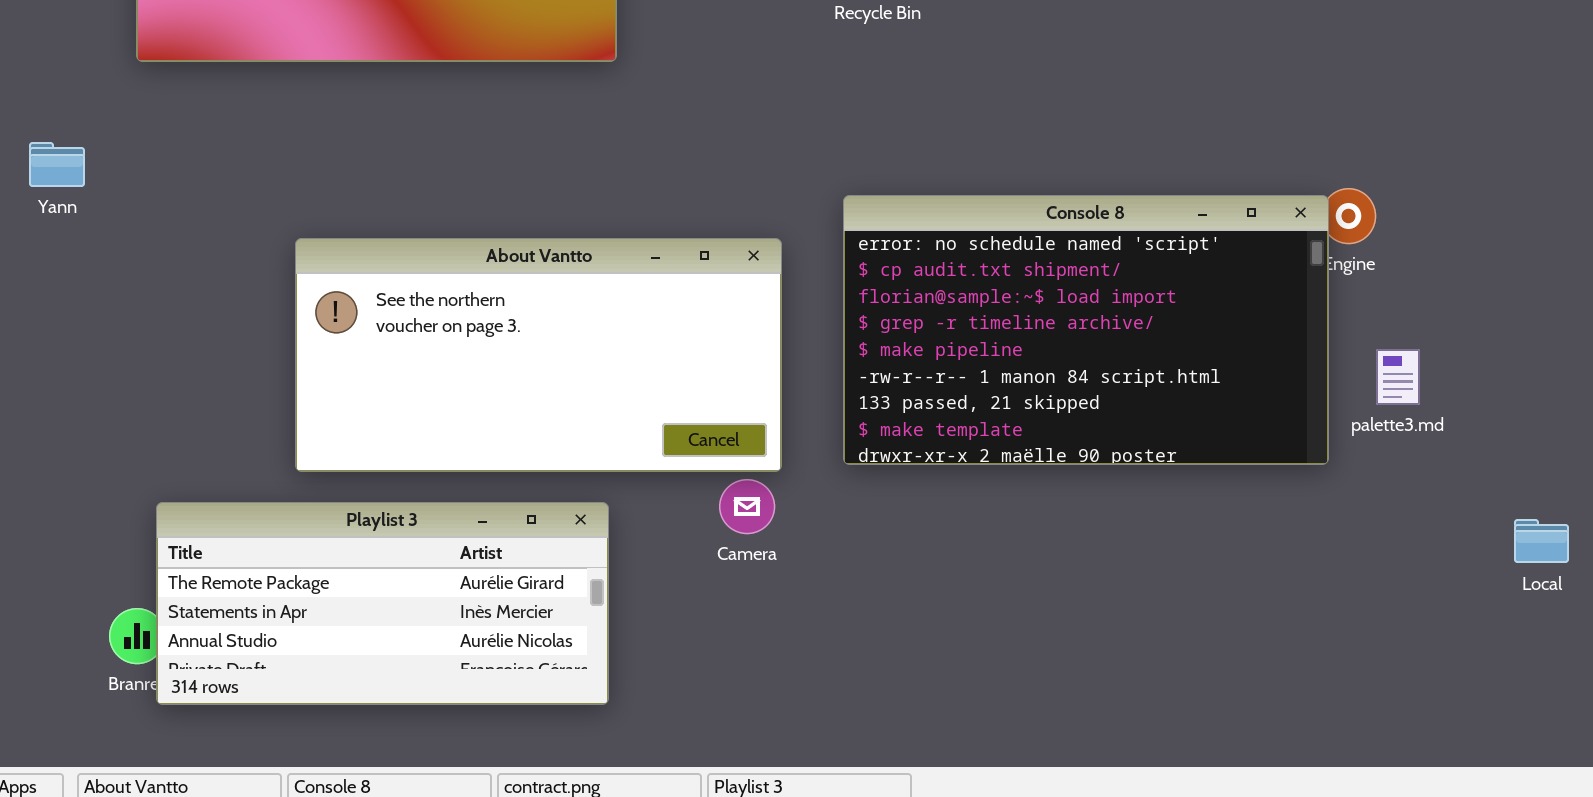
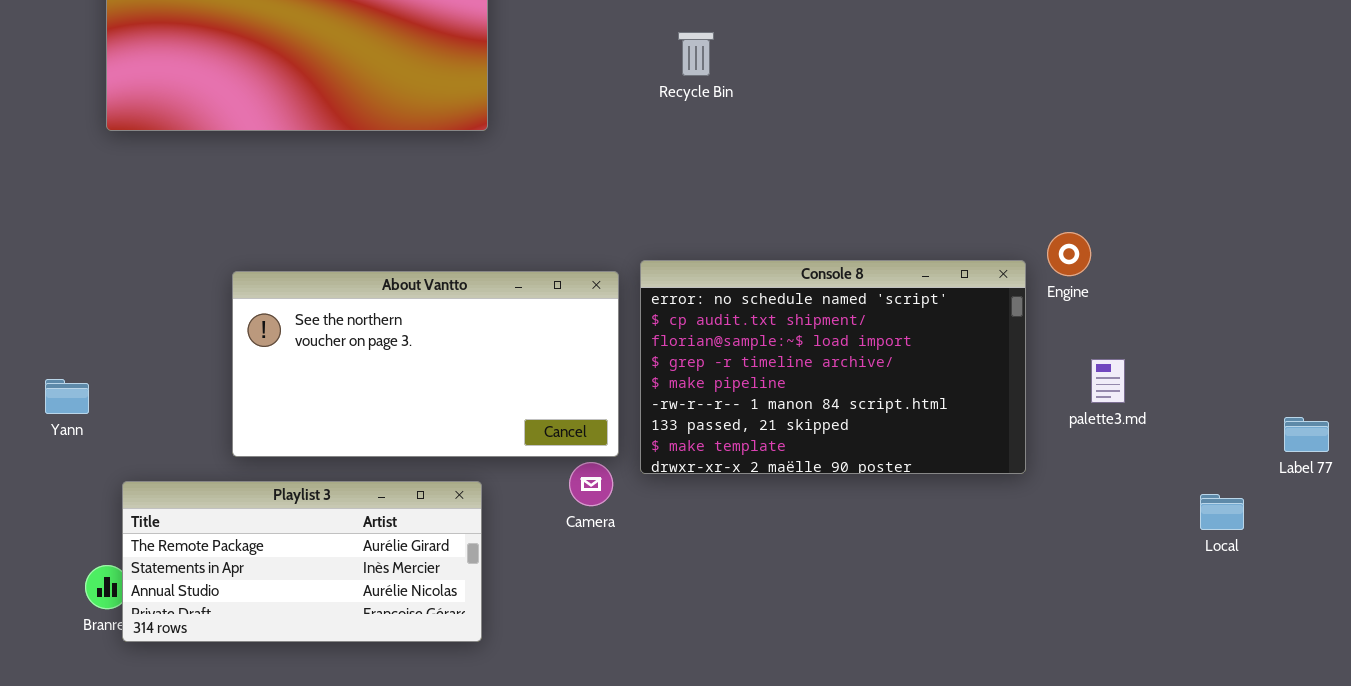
Yann: [29,142,85,187] -> [45,379,89,414], moved
Console 8: [843,195,1329,465] -> [640,260,1026,474], moved

